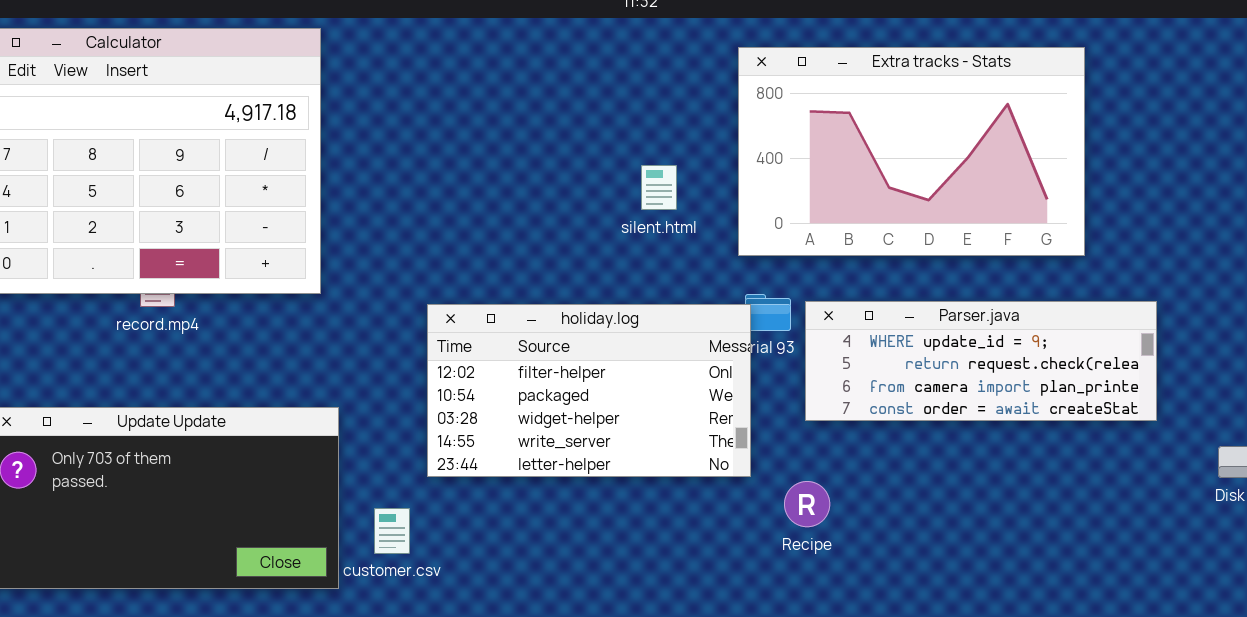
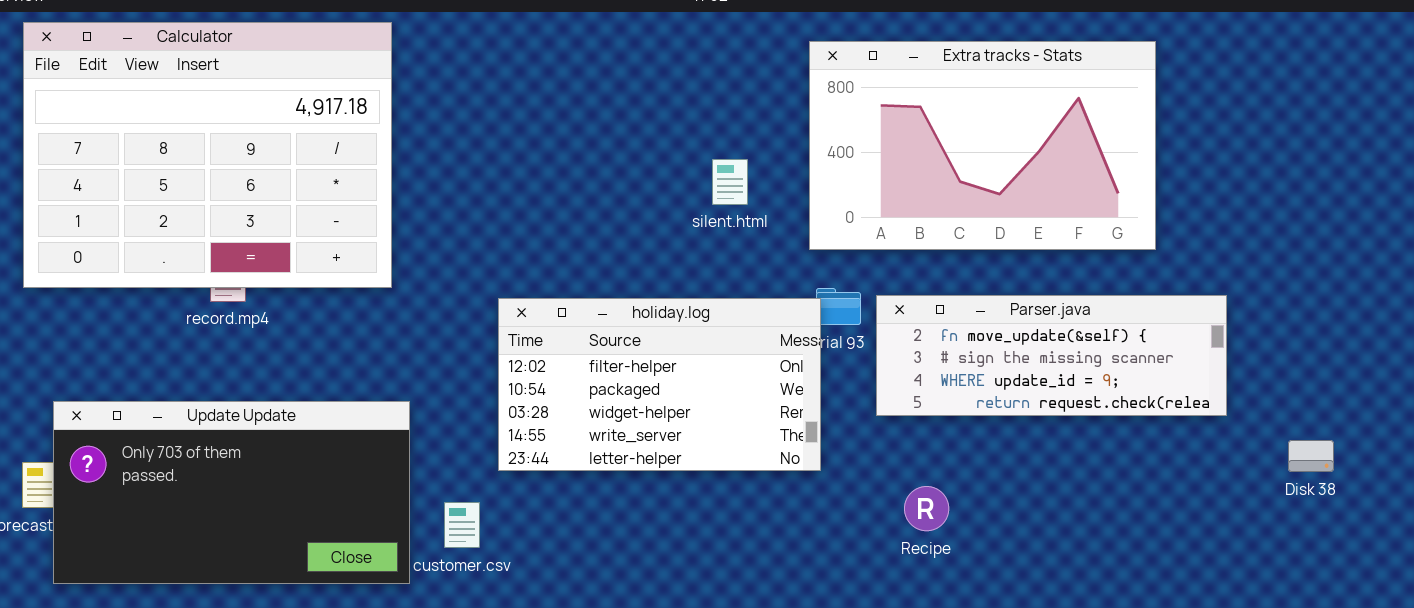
Parser.java: [805,301,1157,421] -> [876,295,1227,416], scrolled up 2 rows
Recipe: [784,481,830,527] -> [904,486,949,531], moved

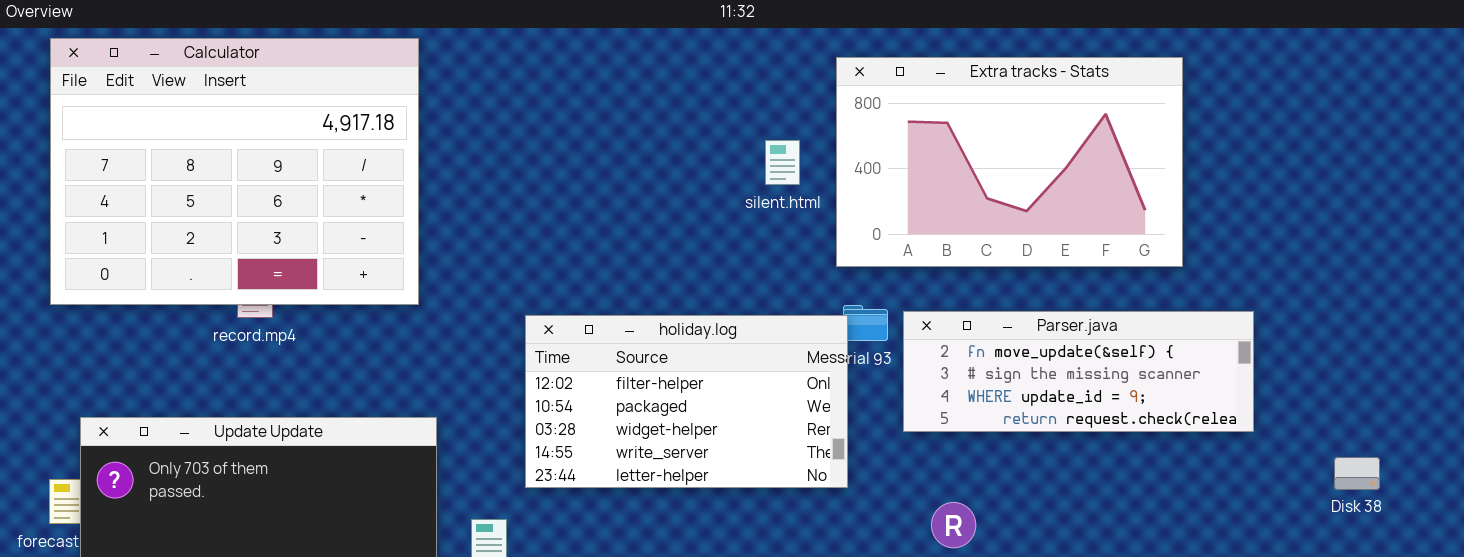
silent.html: [712,159,748,205] -> [765,140,800,185], moved
Disk 38: [1288,440,1334,472] -> [1334,457,1380,490], moved

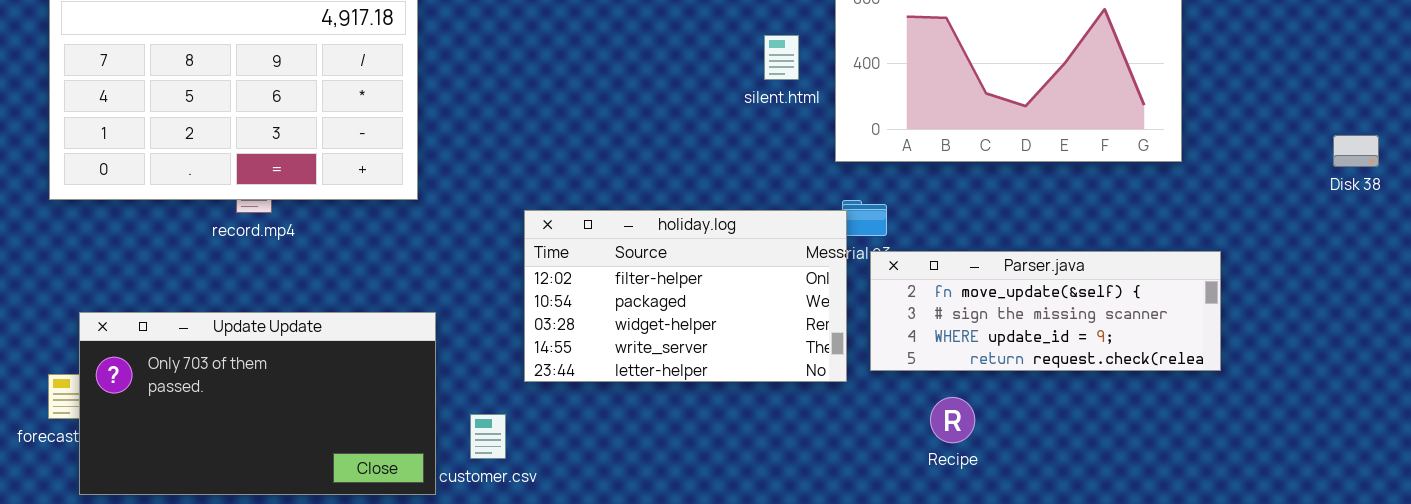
Parser.java: [903,311,1254,432] -> [870,251,1221,371], moved
Disk 38: [1334,457,1380,490] -> [1333,135,1379,167], moved

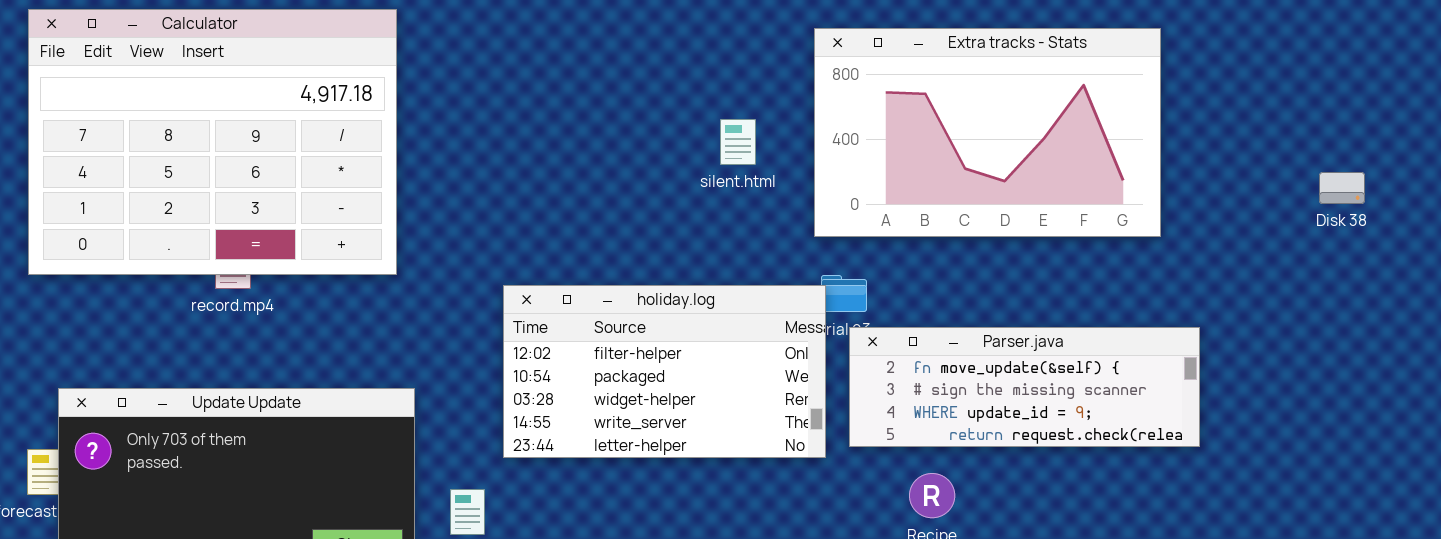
silent.html: [764,35,799,80] -> [720,119,756,165], moved
Disk 38: [1333,135,1379,167] -> [1319,172,1365,204], moved

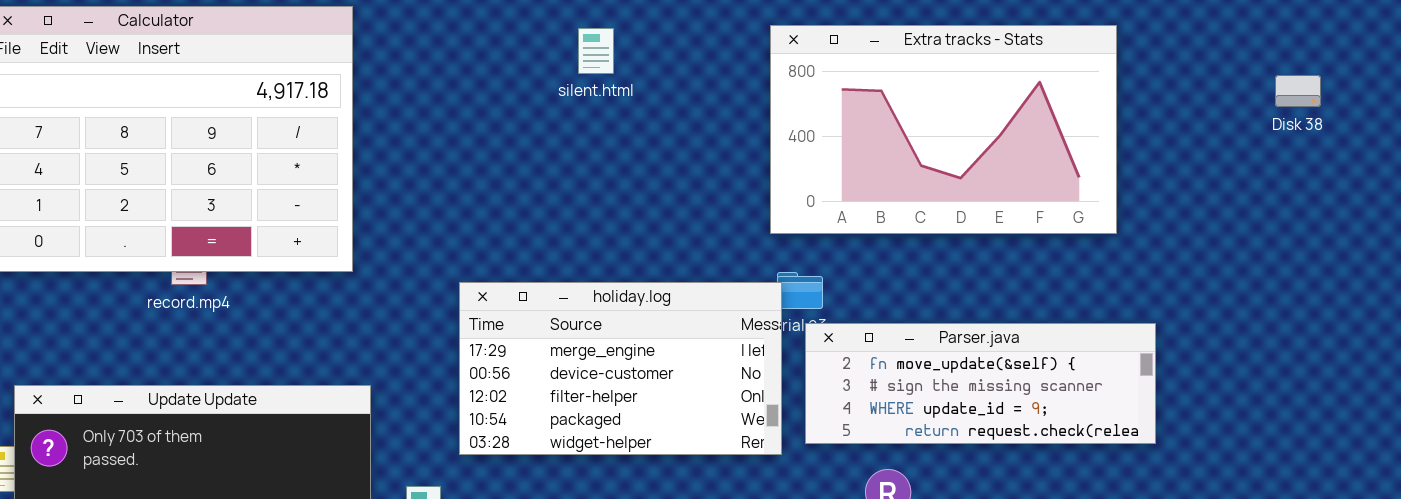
silent.html: [720,119,756,165] -> [578,28,614,74], moved
Disk 38: [1319,172,1365,204] -> [1275,75,1321,107], moved
holiday.log: [503,285,826,458] -> [459,282,782,455], scrolled up 2 rows

